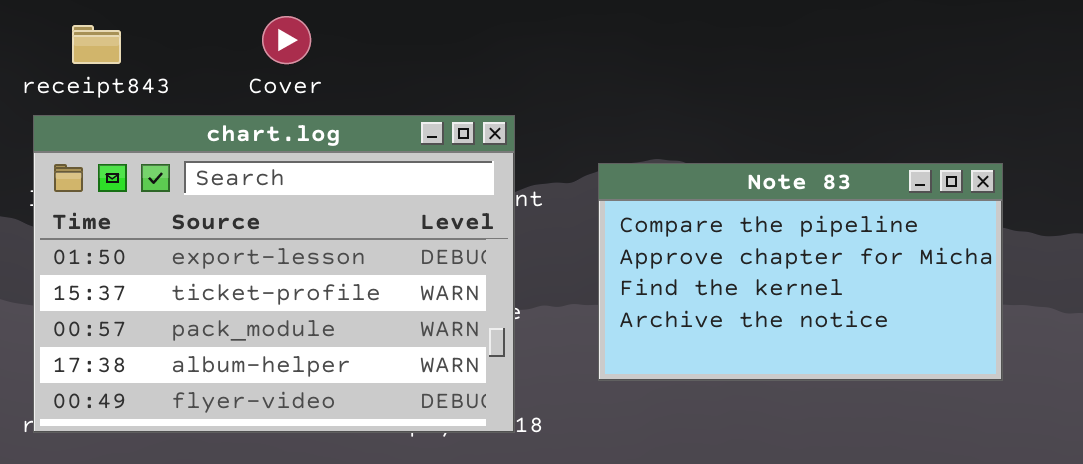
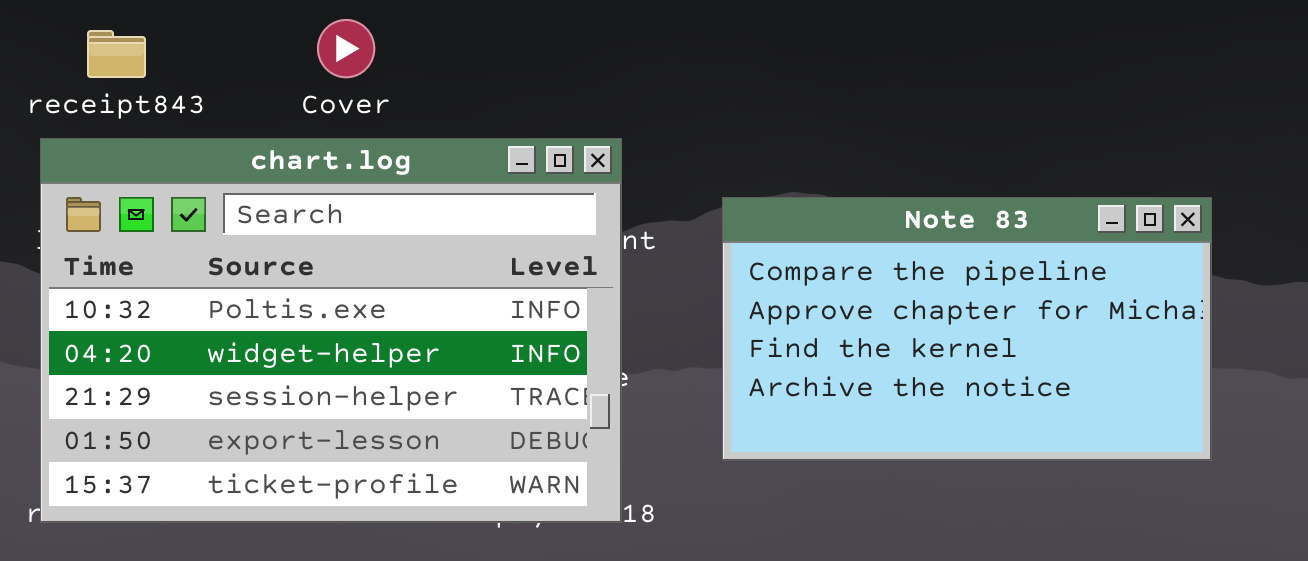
chart.log: [33,115,515,433] -> [40,138,622,523], scrolled up 3 rows

